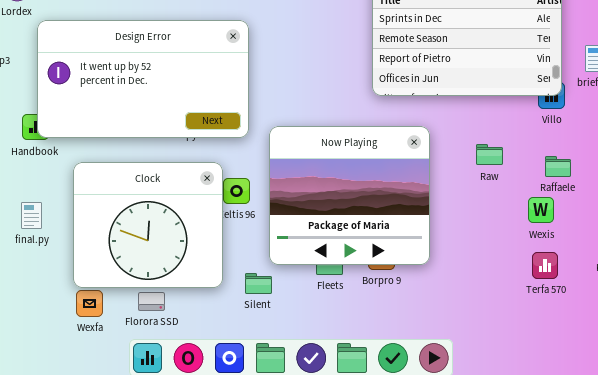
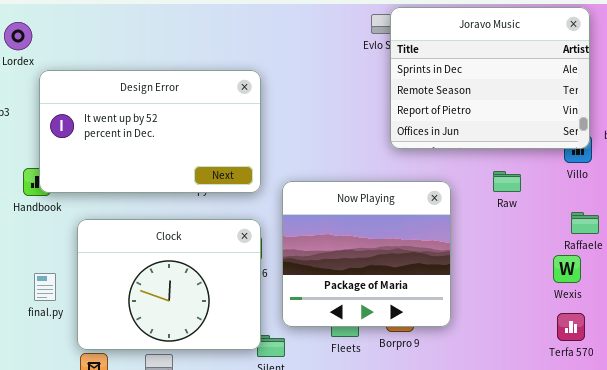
Raw: [476,144,503,165] -> [493,171,521,192], moved
Clock: [73,162,223,288] -> [77,219,261,350], resized
final.py: [21,202,42,229] -> [34,273,56,301], moved

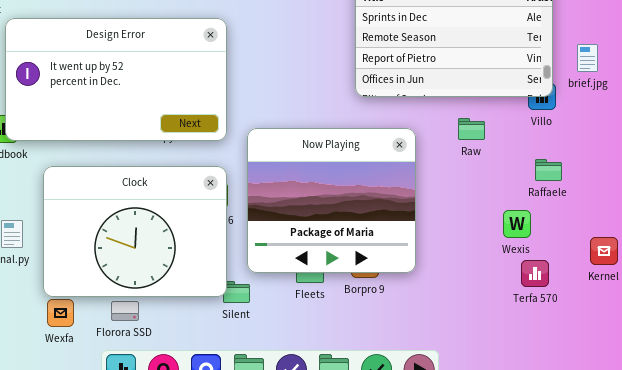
Wexis: [553,255,581,283] -> [503,210,531,238], moved

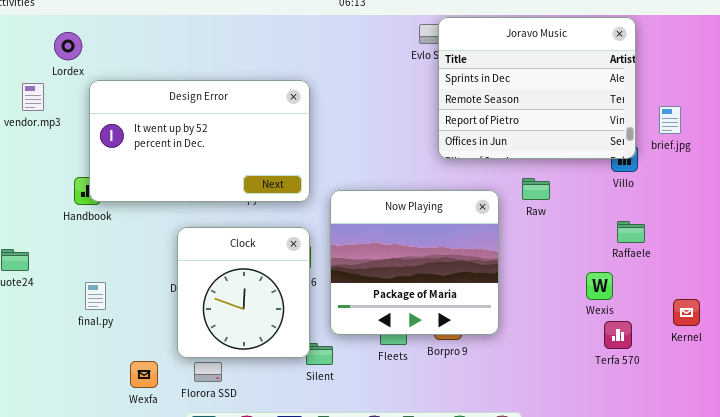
Raw: [458,118,485,140] -> [522,178,550,200], moved
Clock: [43,166,227,297] -> [177,227,310,358], resized

